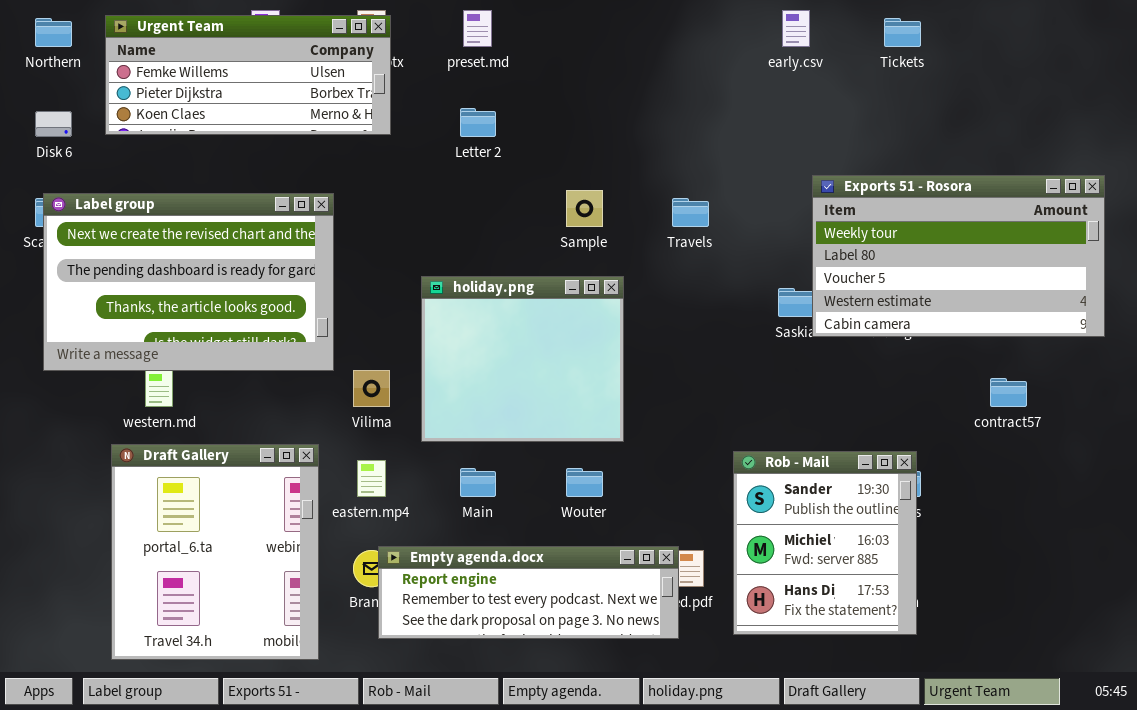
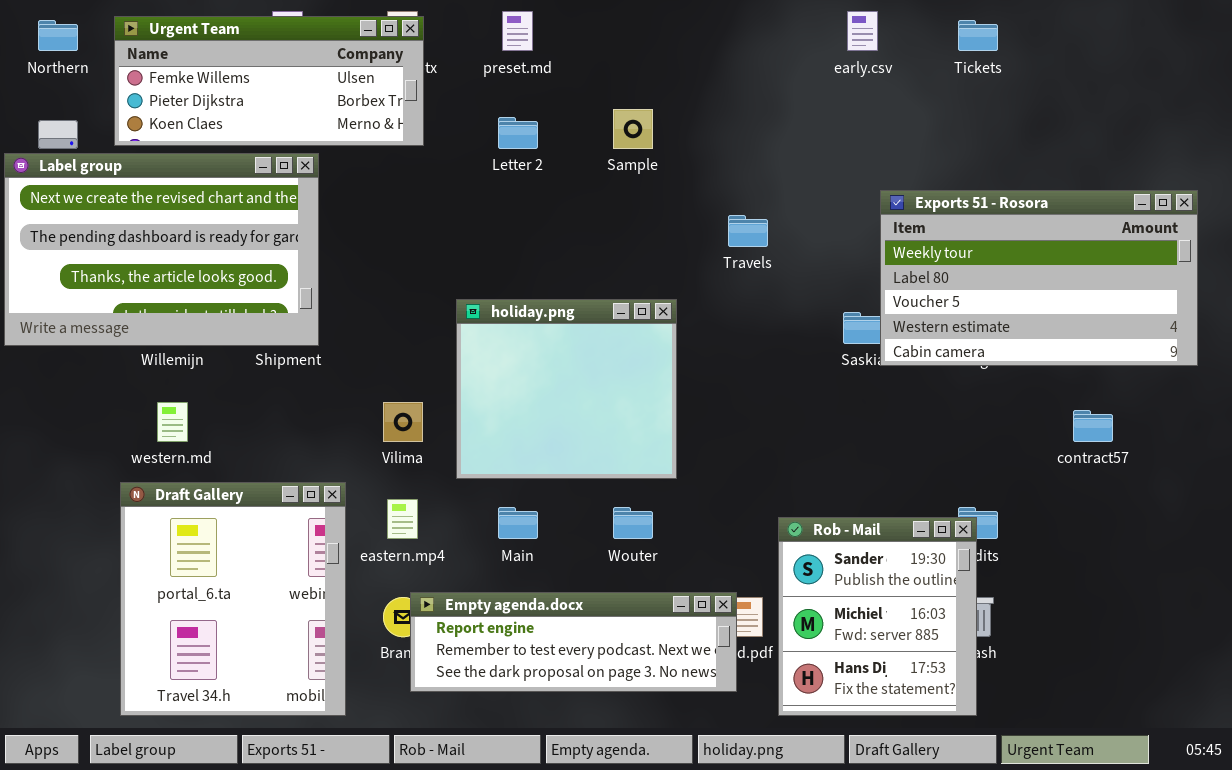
Sample: [566,190,603,227] -> [613,109,653,149], moved
Label group: [43,193,334,371] -> [4,153,319,346], moved
Rob - Mail: [733,451,917,635] -> [778,517,977,716], moved

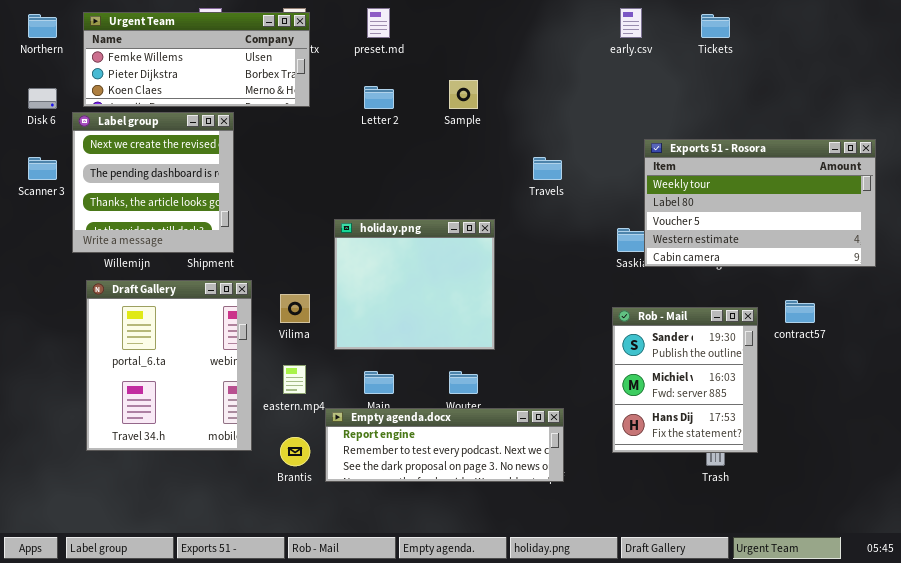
Label group: [4,153,319,346] -> [72,112,234,253], resized
Draft Gallery: [120,482,346,716] -> [86,280,252,451], moved
Rob - Mail: [778,517,977,716] -> [612,307,758,453], moved
Empty agenda.docx: [410,592,737,692] -> [325,408,564,482], moved

